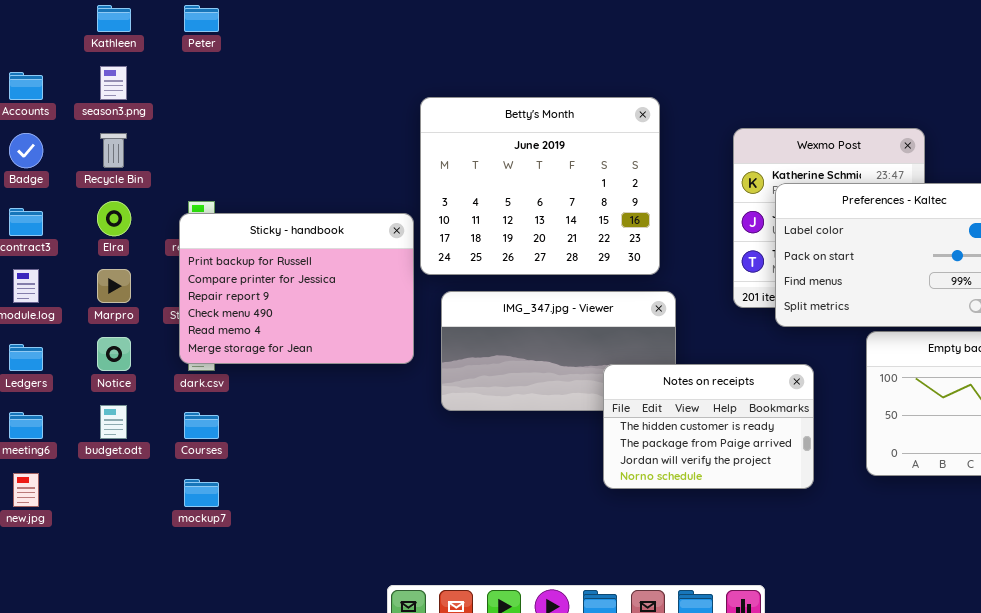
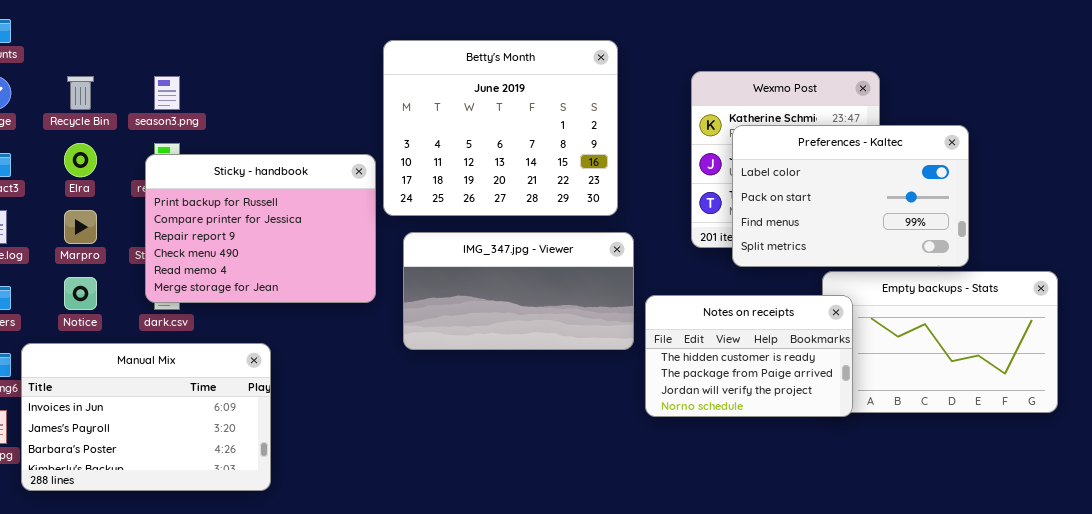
season3.png: [100,66,127,100] -> [154,76,180,110], moved
Notes on receipts: [603,364,814,489] -> [645,295,853,417], moved
Manual Mix: none -> [21,343,271,491], opened

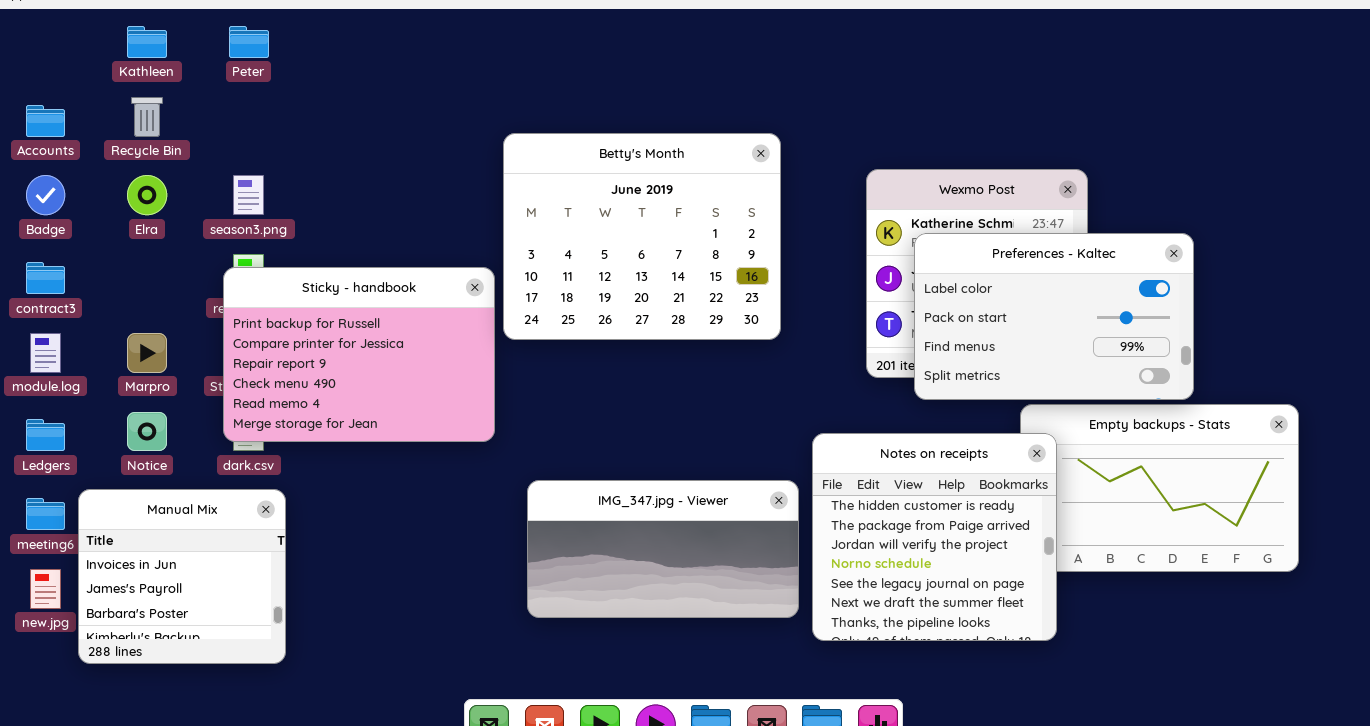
Recycle Bin: [67,76,94,110] -> [131,97,163,137], moved
Elra: [64,143,97,177] -> [127,175,167,215], moved
IMG_347.jpg - Viewer: [403,232,634,350] -> [527,480,799,618], moved
Notes on receipts: [645,295,853,417] -> [812,433,1057,641], resized
Manual Mix: [21,343,271,491] -> [78,489,286,664], resized

